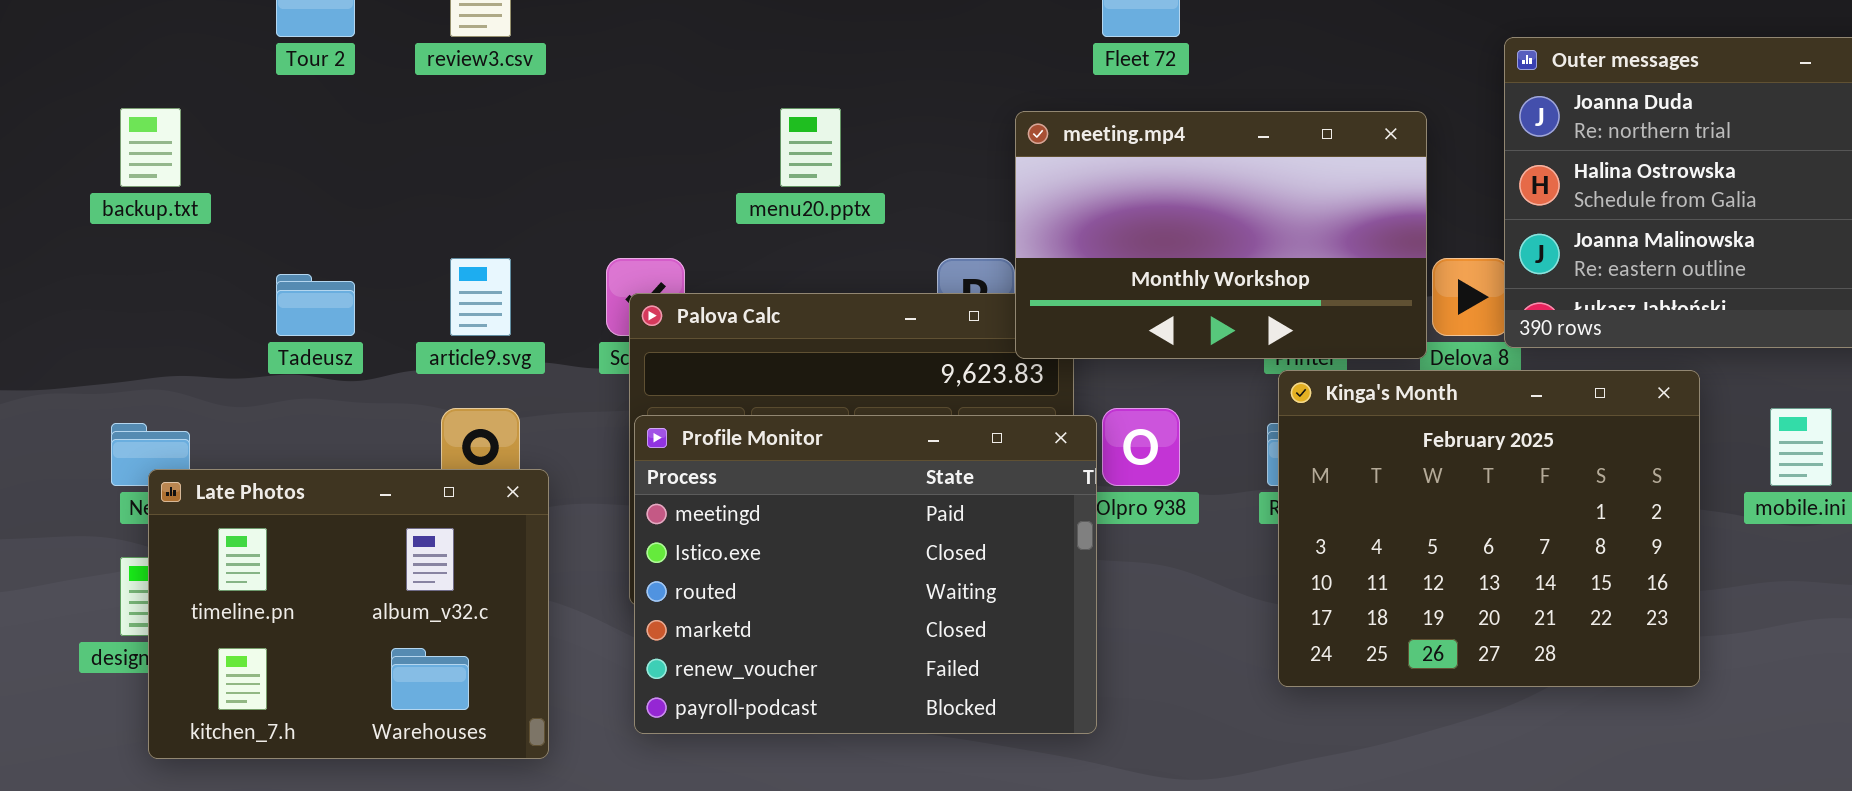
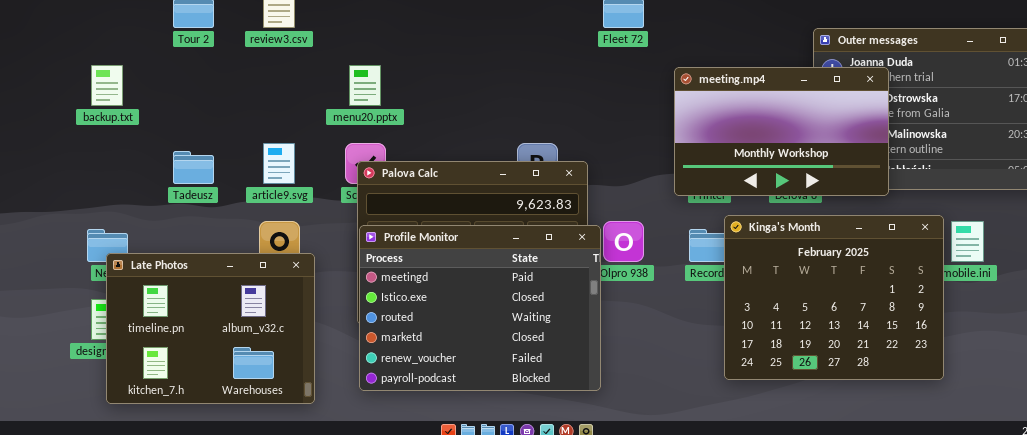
menu20.pptx: [780,108,841,187] -> [349,65,381,106], moved
meeting.mp4: [1015,111,1427,359] -> [674,67,889,196], moved
Kinga's Month: [1278,370,1700,687] -> [724,215,944,380], moved

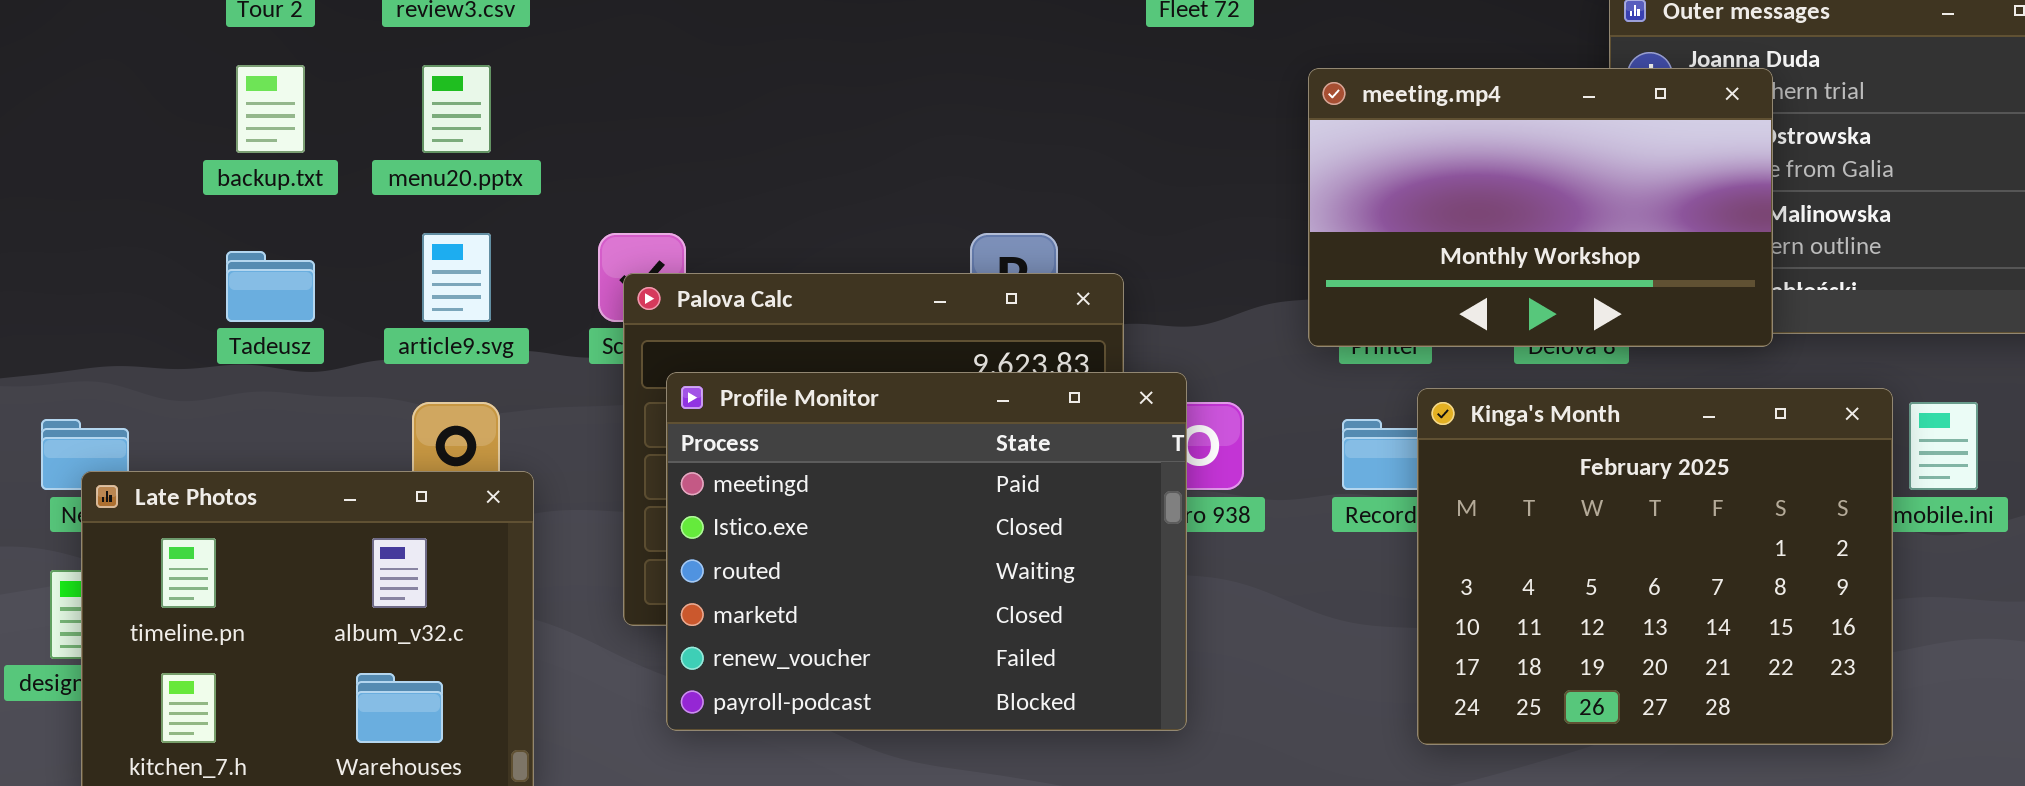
backup.txt: [91,65,123,106] -> [236,65,305,153], moved
menu20.pptx: [349,65,381,106] -> [422,65,491,153], moved
Profile Monitor: [359,225,601,391] -> [666,372,1187,731], moved

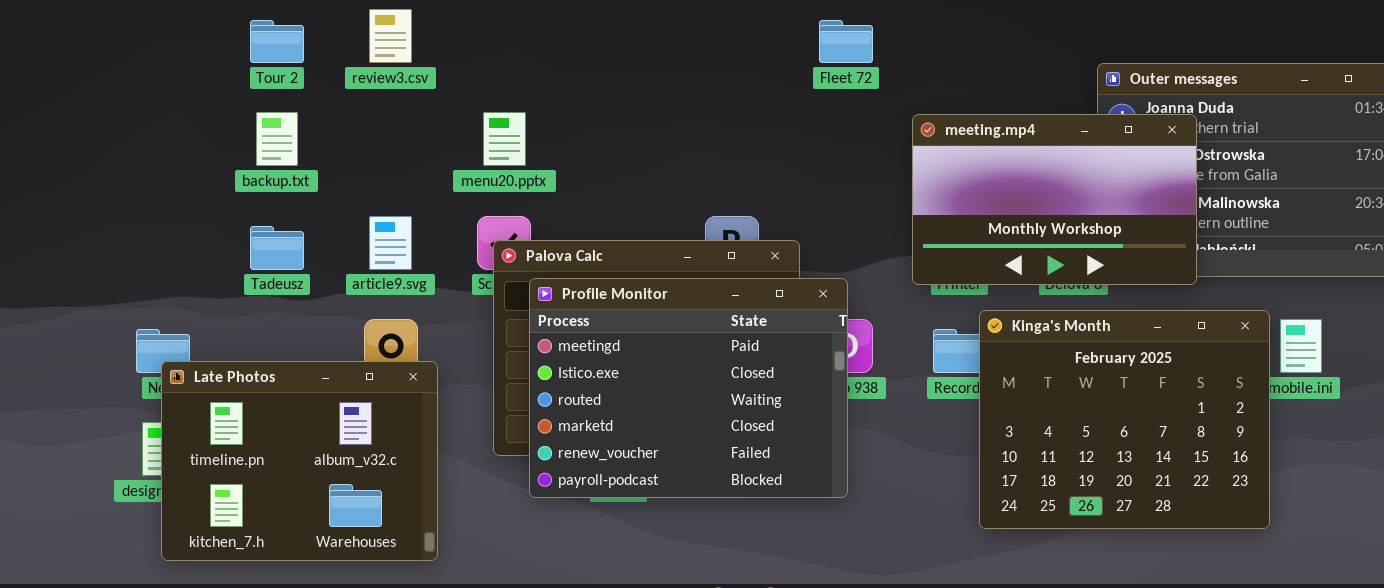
menu20.pptx: [422,65,491,153] -> [483,112,526,166], moved
Profile Monitor: [666,372,1187,731] -> [529,278,848,498], moved

